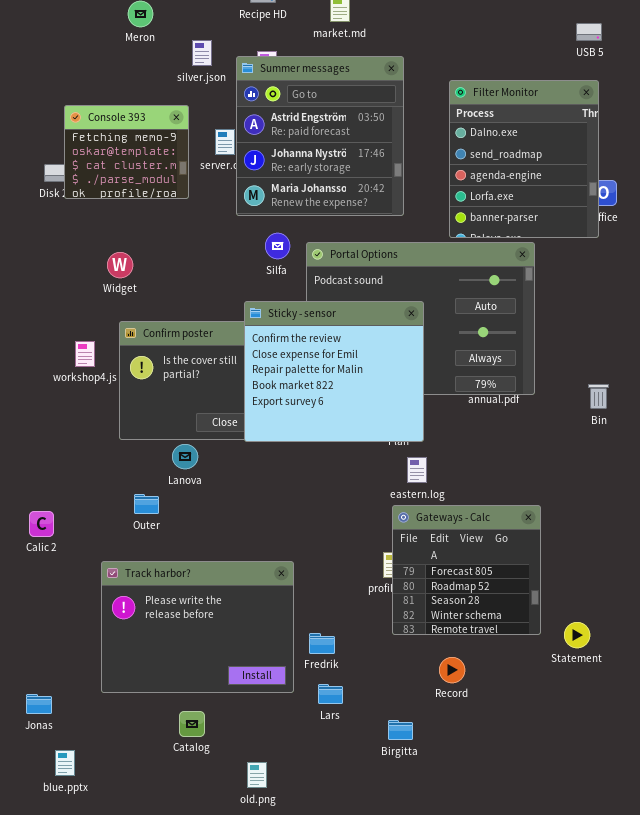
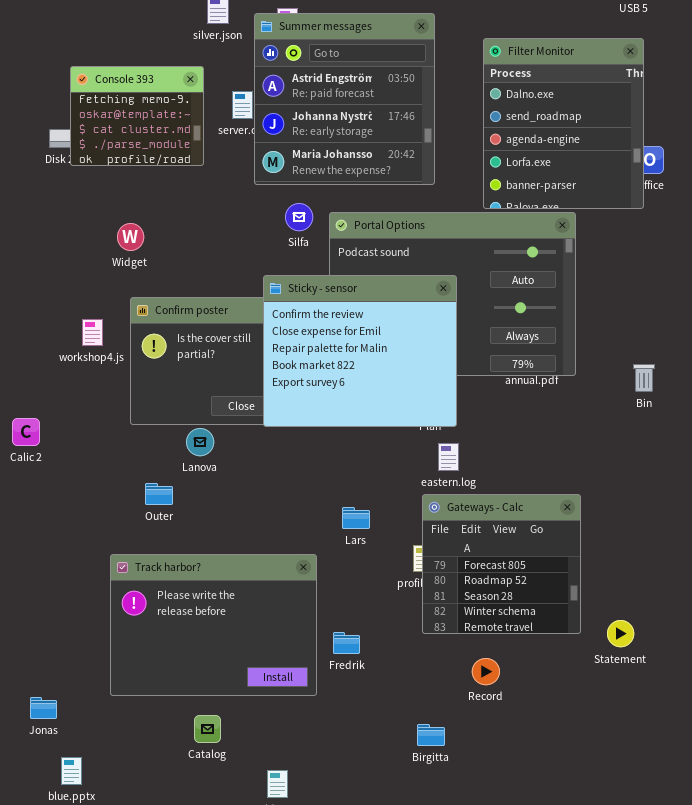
Calic 2: [29,511,54,537] -> [12,418,40,446], moved
Lars: [318,684,343,704] -> [342,507,370,529], moved

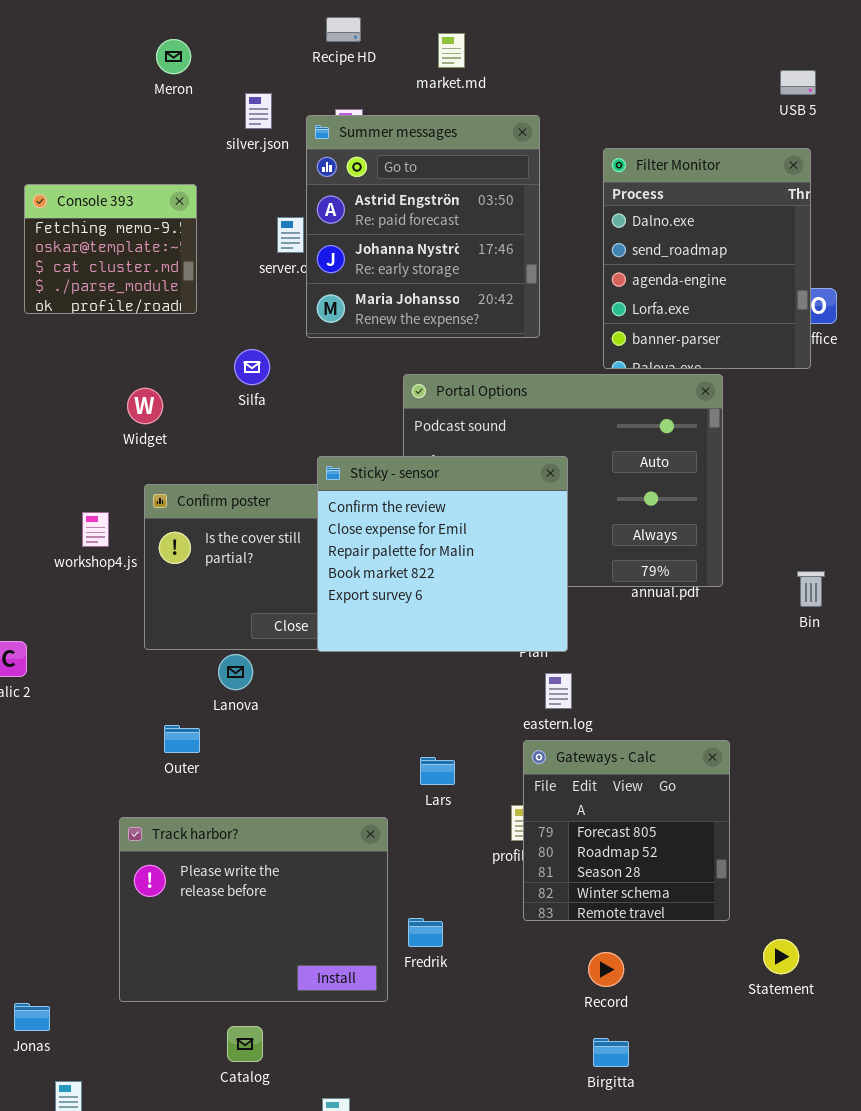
Console 393: [70,66,204,166] -> [24,184,197,314], moved
Silfa: [285,203,313,231] -> [234,349,270,385], moved
Statement: [607,620,634,647] -> [763,939,799,974], moved
Birgitta: [417,724,445,746] -> [593,1038,629,1067], moved

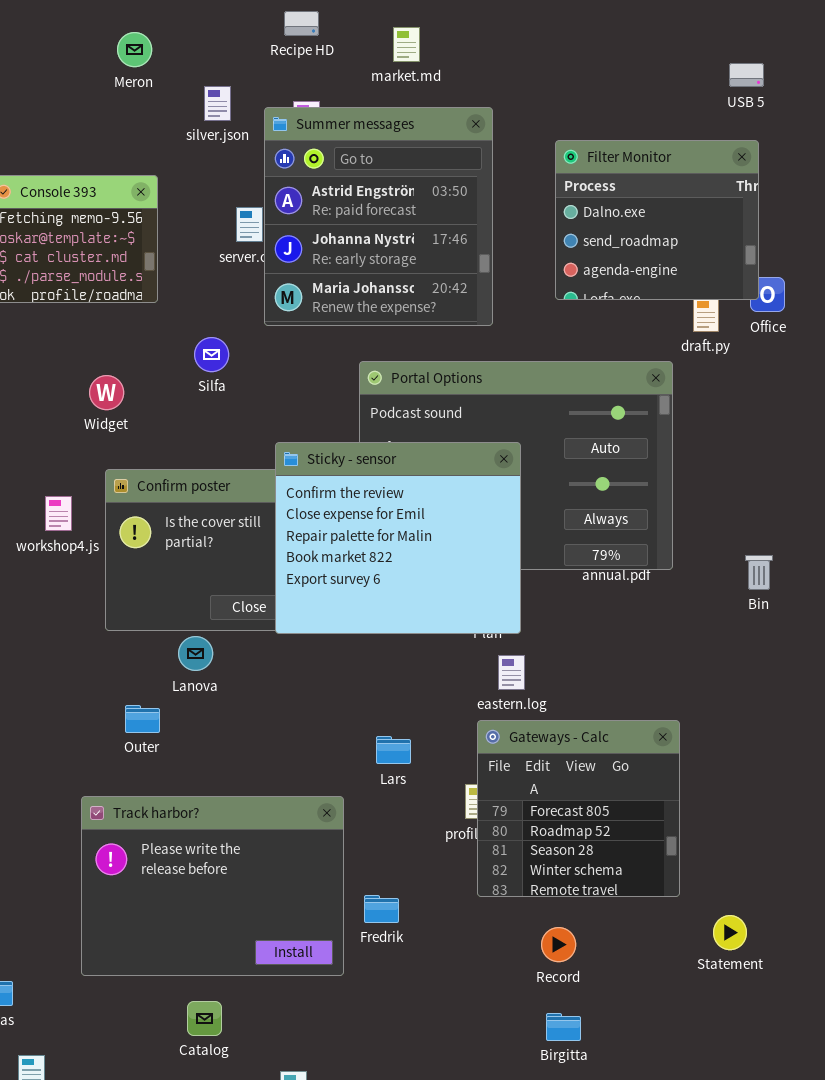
Filter Monitor: [603,148,811,369] -> [555,140,759,300], resized

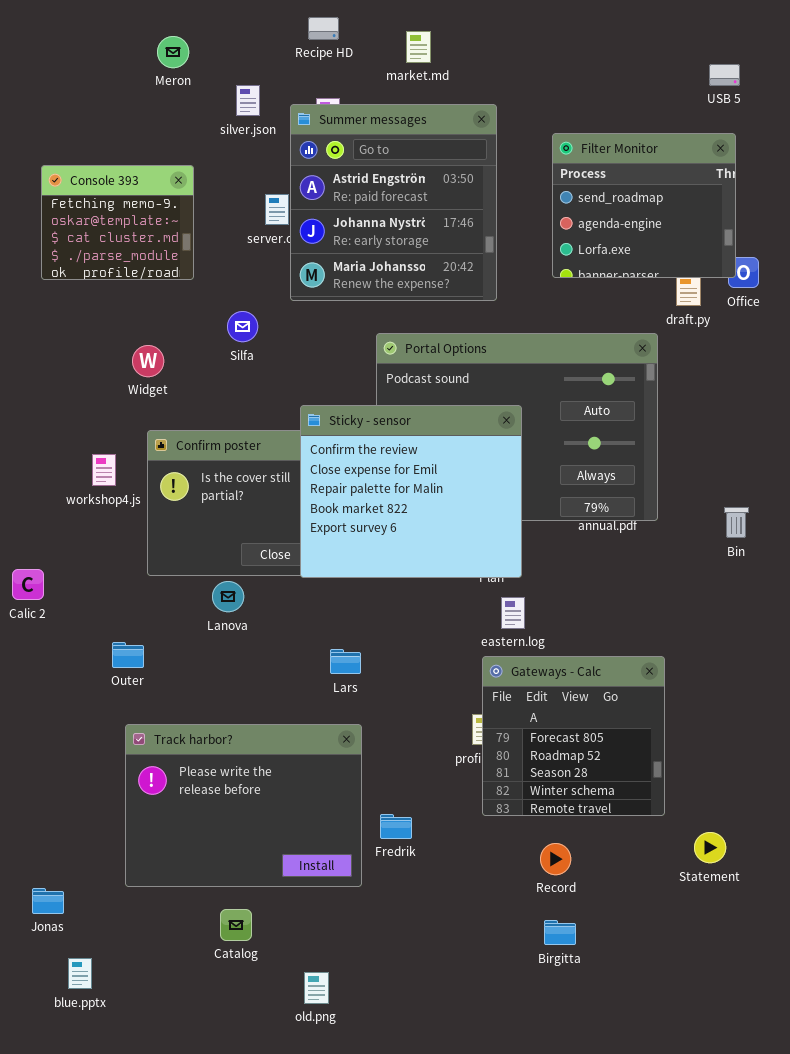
Filter Monitor: [555,140,759,300] -> [552,133,736,278], scrolled down 1 row
Outer: [125,705,160,733] -> [112,642,144,668], moved
Lars: [376,736,411,764] -> [330,649,361,674], moved

